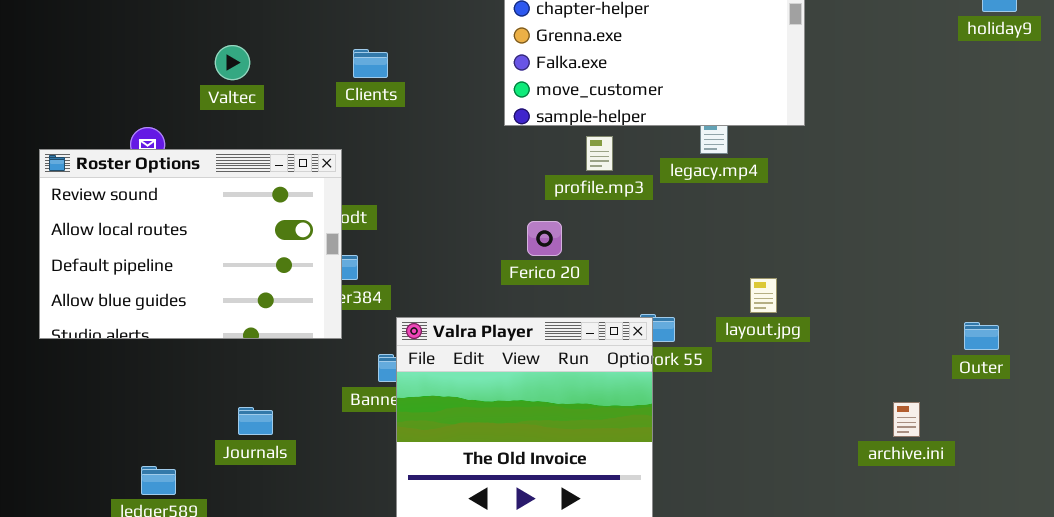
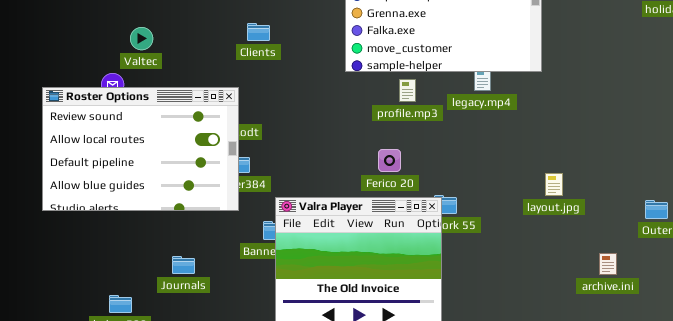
Valtec: [215,45,250,80] -> [130,27,153,50], moved
Ferico 20: [527,221,562,256] -> [378,149,401,172], moved
layout.jpg: [750,278,777,313] -> [545,173,563,196], moved

